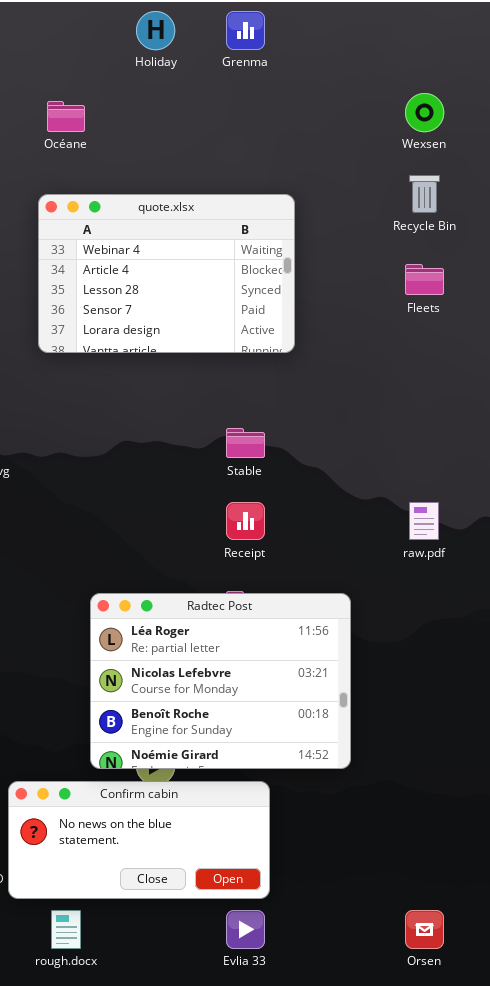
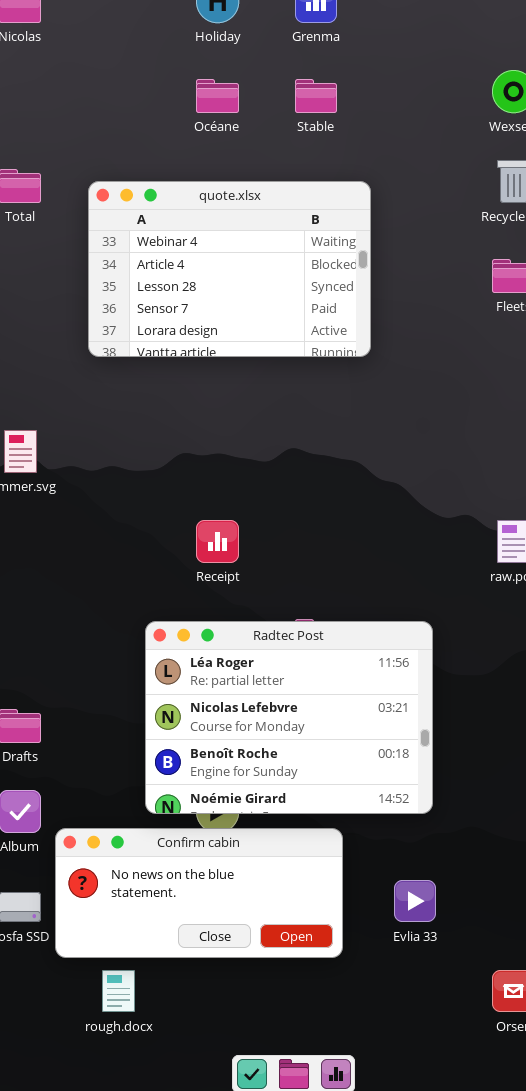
Océane: [47,101,85,132] -> [196,79,239,113], moved
Stable: [226,428,265,458] -> [295,79,337,113], moved
Receipt: [226,502,265,540] -> [196,520,239,563], moved
Evlia 33: [226,910,265,949] -> [394,880,436,922], moved

